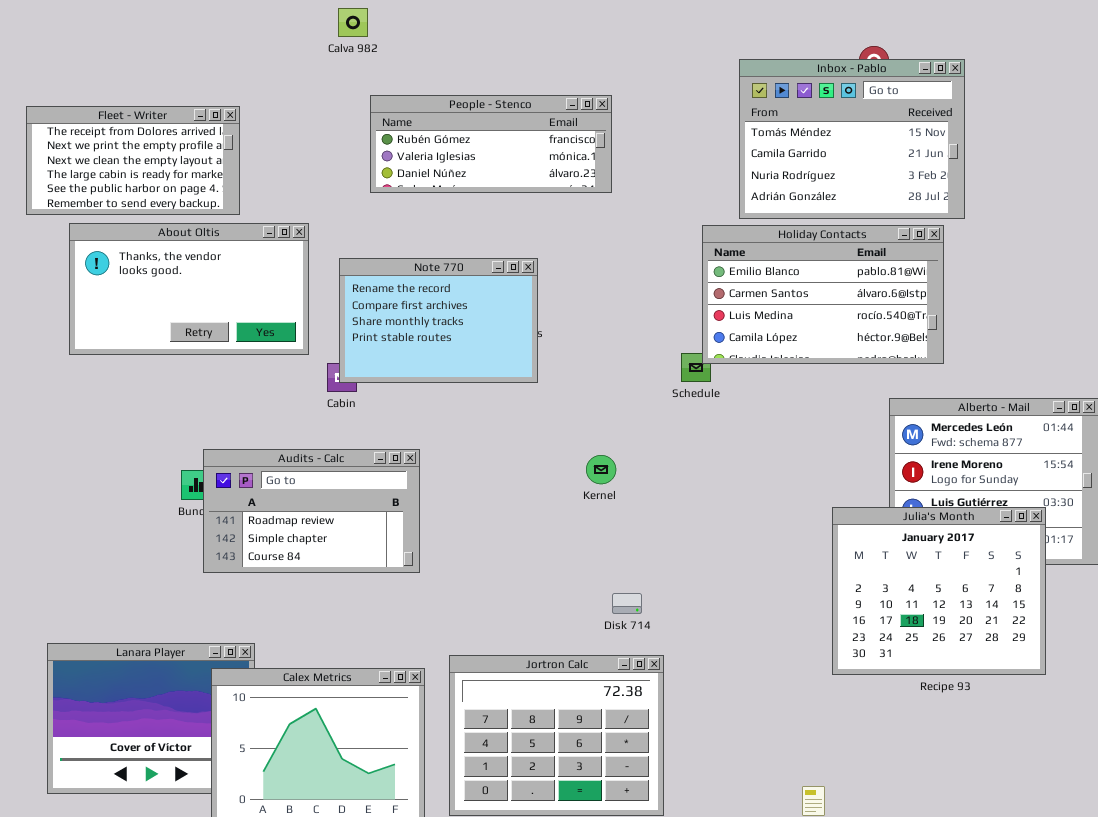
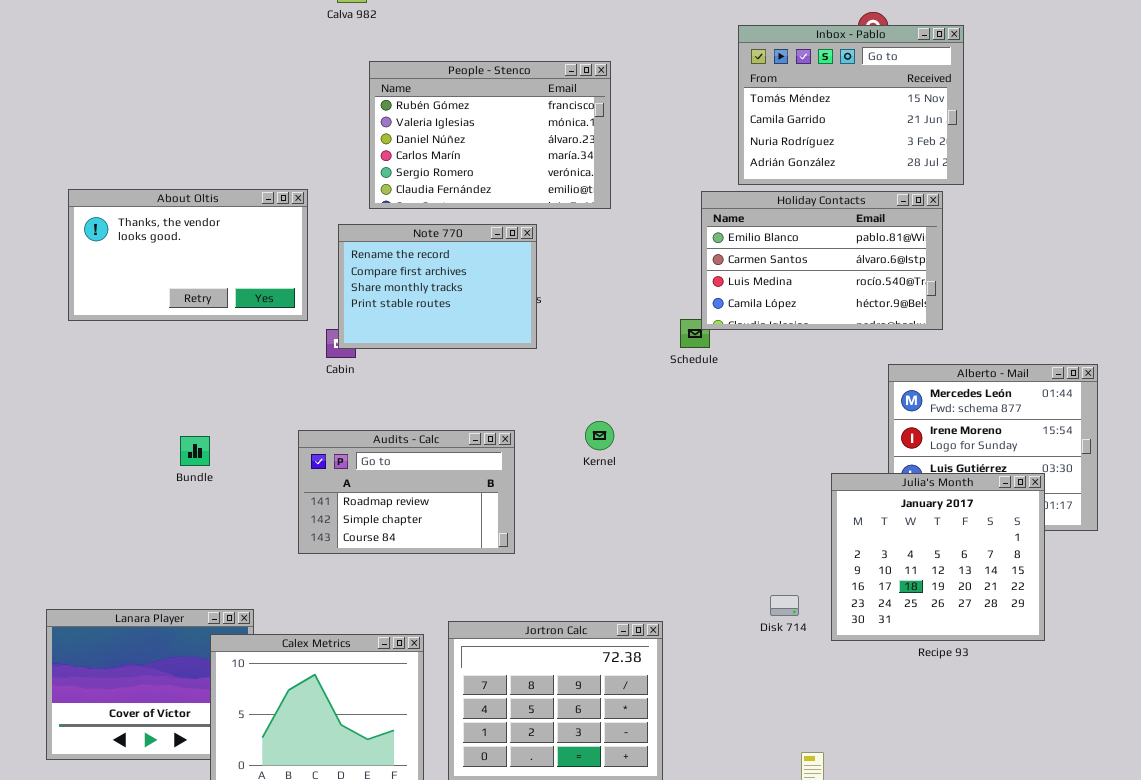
People - Stenco: [370,95,612,193] -> [369,61,611,209], resized
Fleet - Writer: [26,106,240,215] -> none, closed
Audits - Calc: [203,449,420,573] -> [298,430,515,554], moved
Disk 714: [612,593,642,614] -> [770,595,799,616], moved

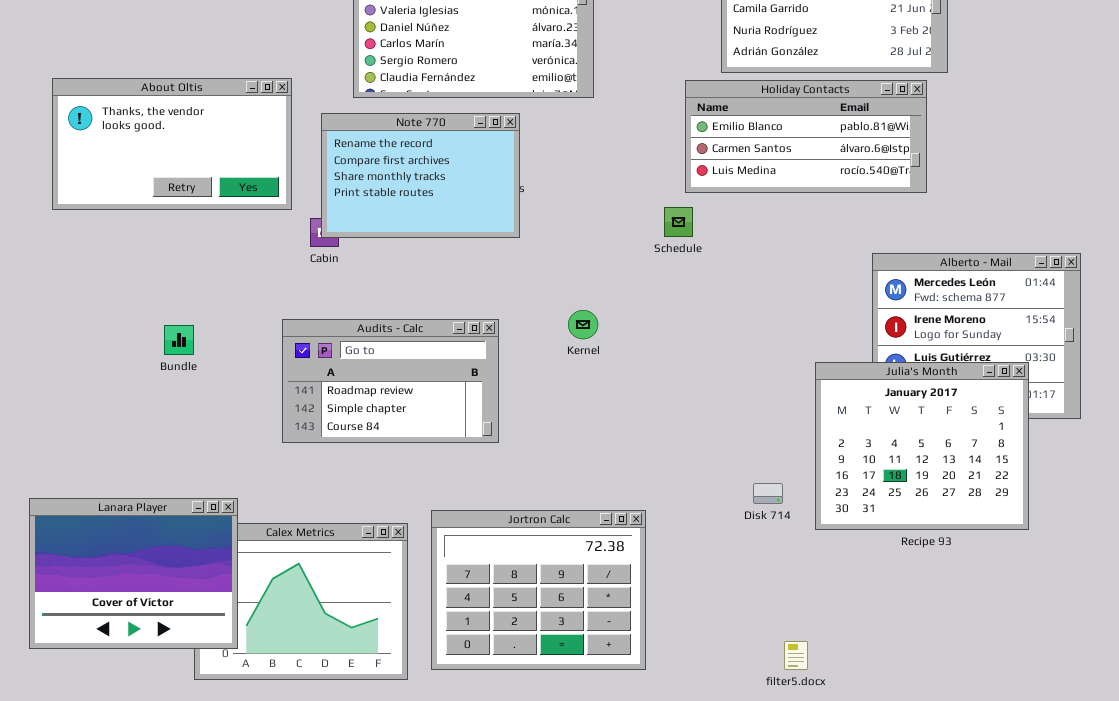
Holiday Contacts: [701,191,943,330] -> [685,80,927,193], resized
Lanara Player: [46,609,254,760] -> [29,498,238,649], raised

